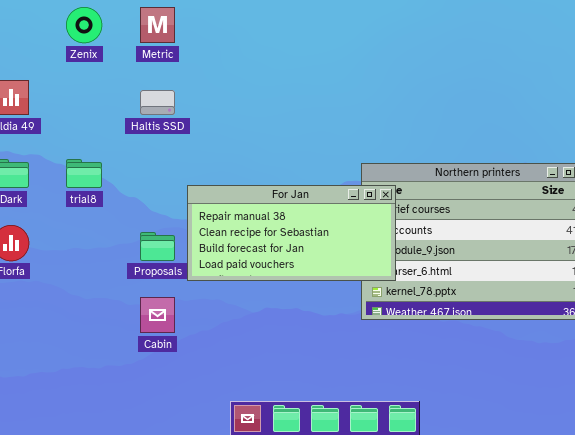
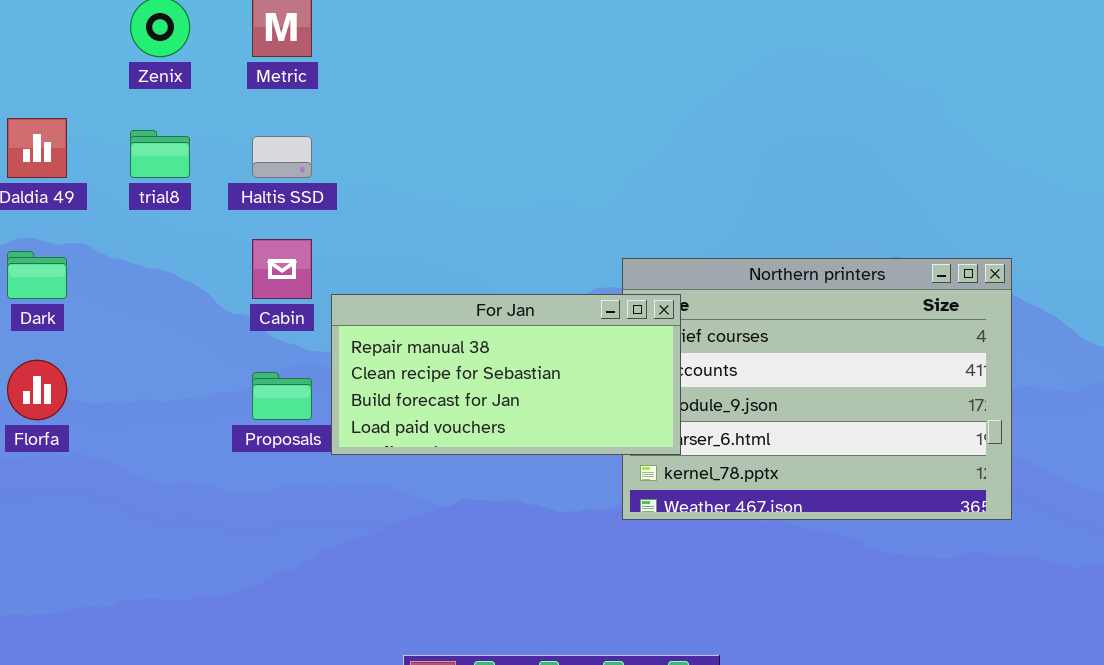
trial8: [66,159,102,188] -> [130,130,190,178], moved
Cabin: [140,297,175,333] -> [252,239,312,299], moved

